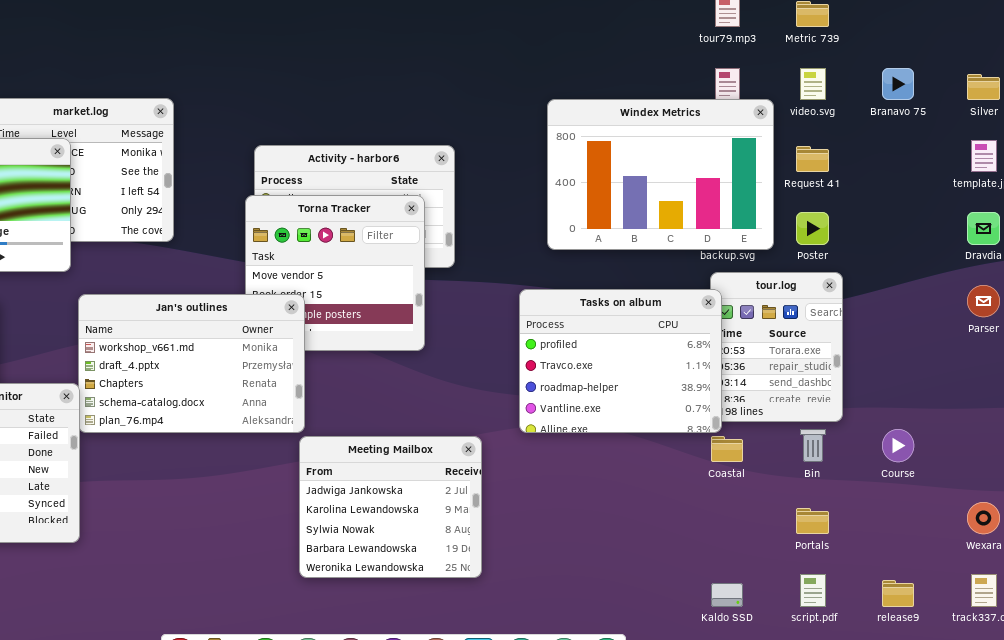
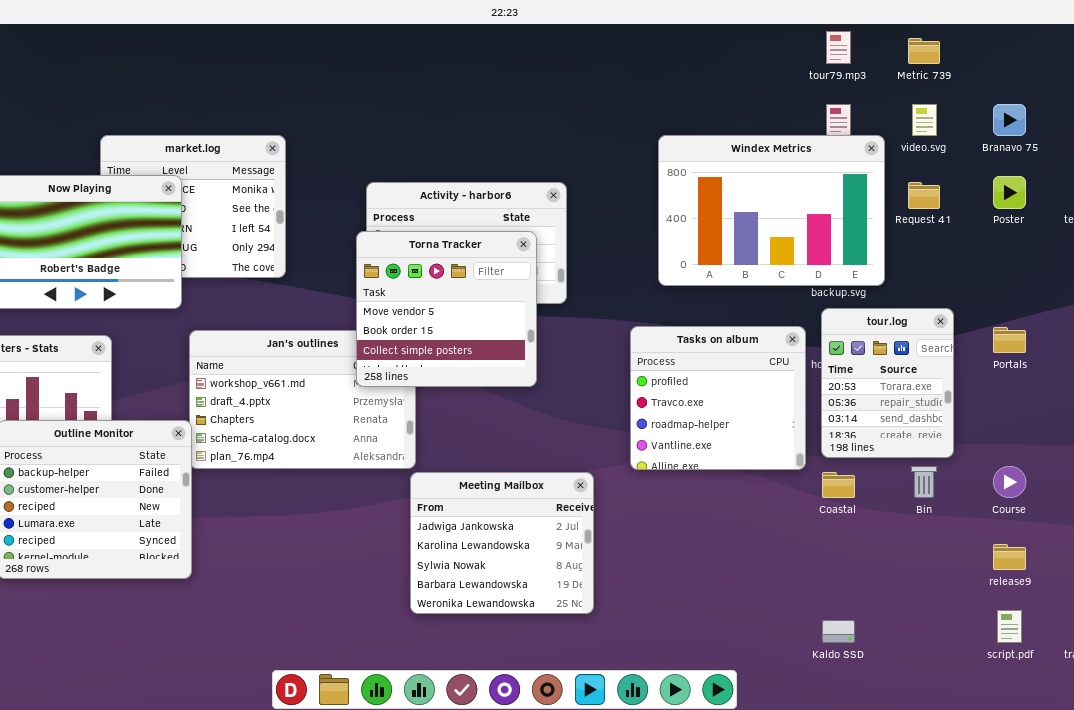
Torna Tracker: [245,195,425,351] -> [356,231,537,387], raised
Poster: [796,212,829,245] -> [993,176,1026,209], moved
Tasks on album: [519,289,722,433] -> [630,326,806,470], resized
Portals: [796,508,829,534] -> [993,327,1026,353], moved
script.pdf: [800,574,826,607] -> [997,610,1022,643], moved
release9: [882,580,914,607] -> [993,544,1026,570], moved

